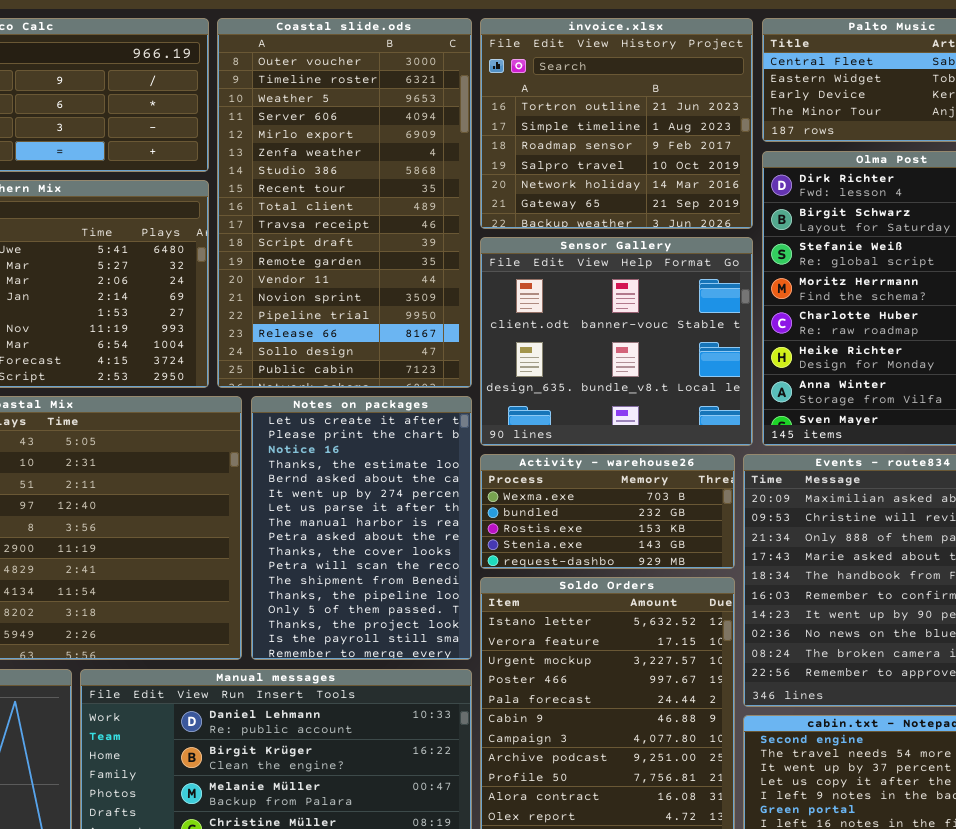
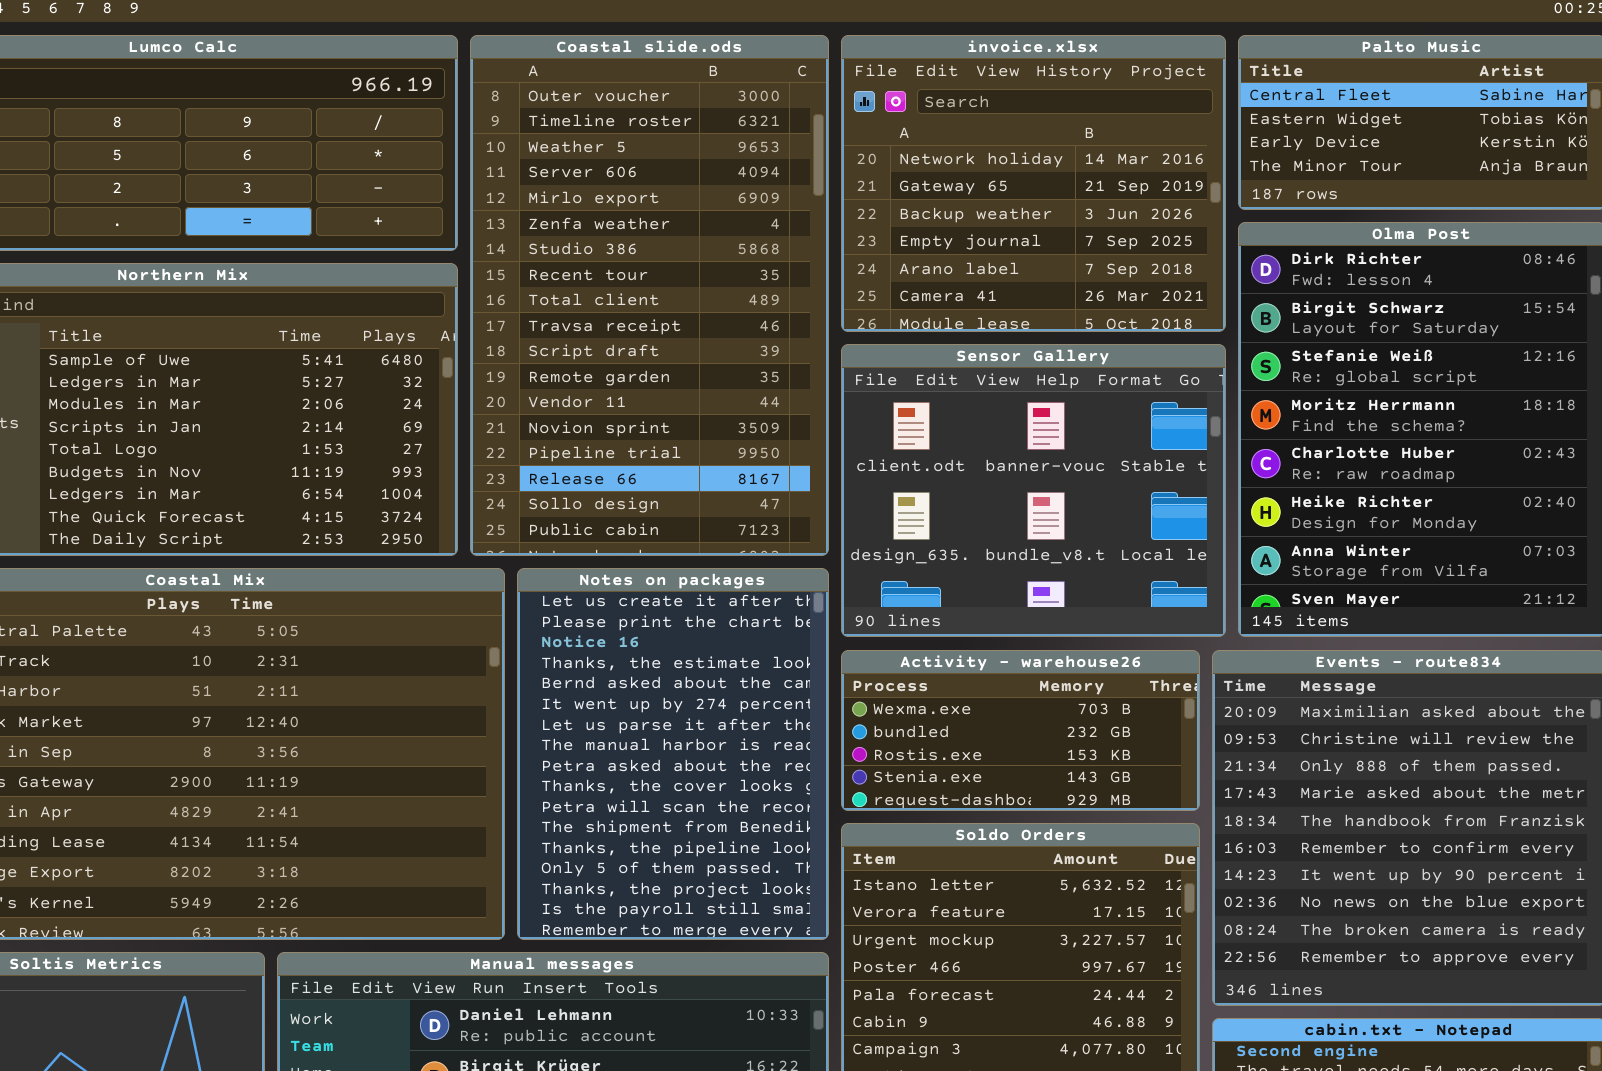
invoice.xlsx: [480,18,753,229] -> [841,35,1226,332], scrolled down 4 rows

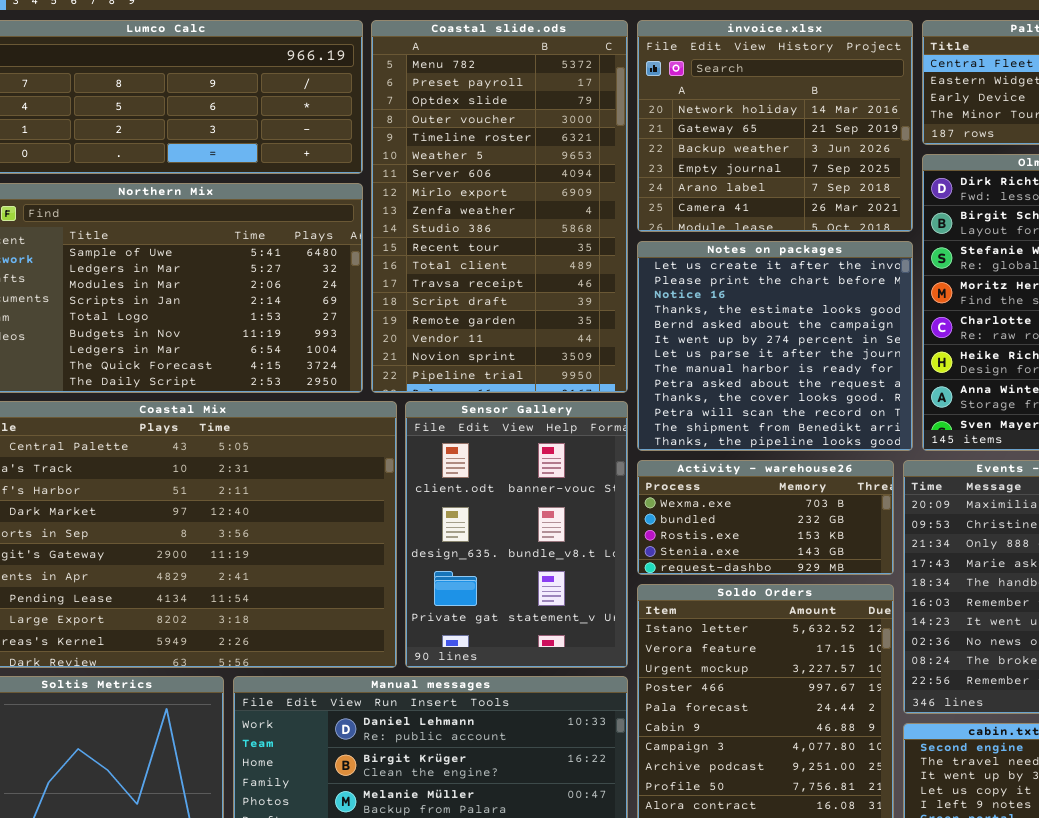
Coastal slide.ods: [470,35,829,556] -> [371,20,628,393], scrolled up 3 rows
Sensor Gallery: [841,344,1226,637] -> [405,401,628,668], moved, resized
Notes on packages: [517,568,829,940] -> [637,241,913,451], moved, resized

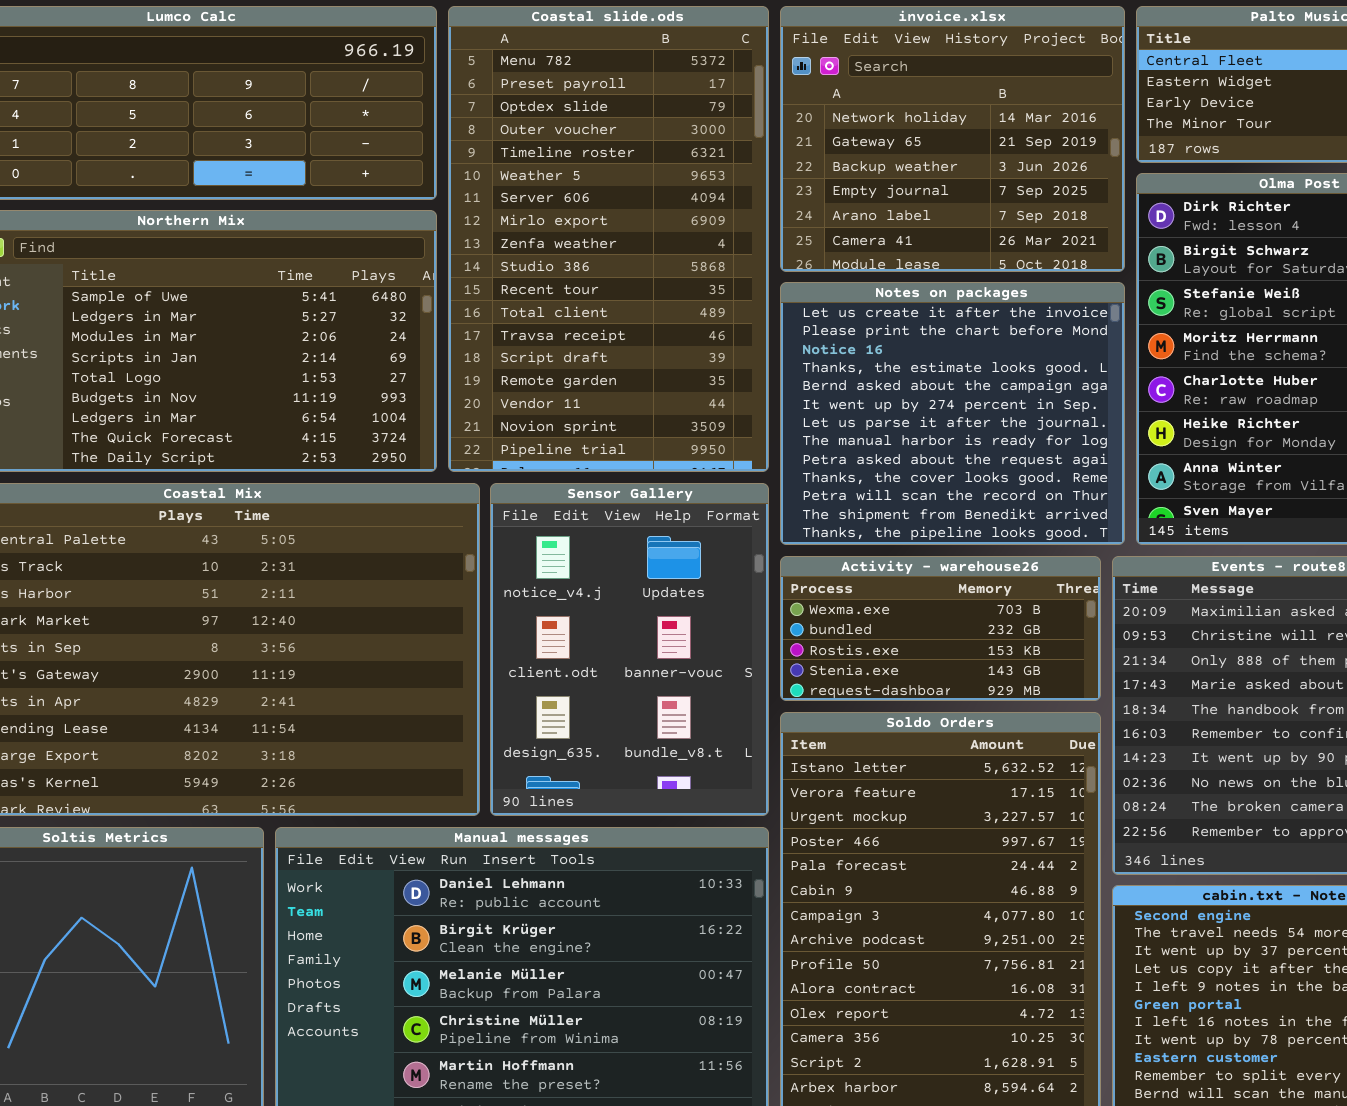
Sensor Gallery: [405,401,628,668] -> [490,483,769,816], scrolled up 1 row

